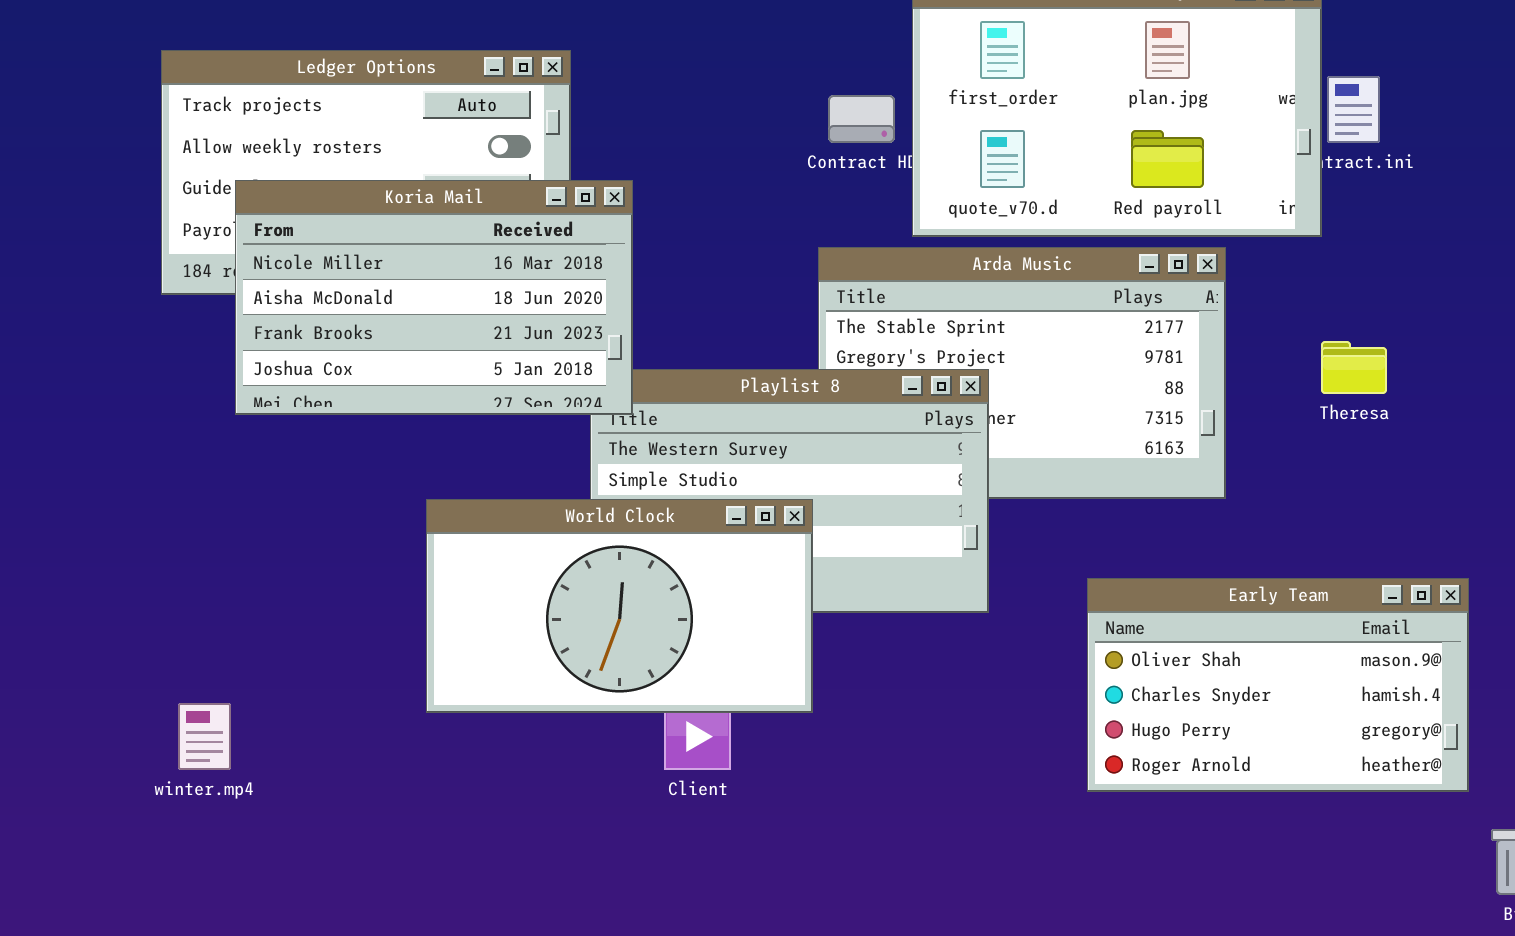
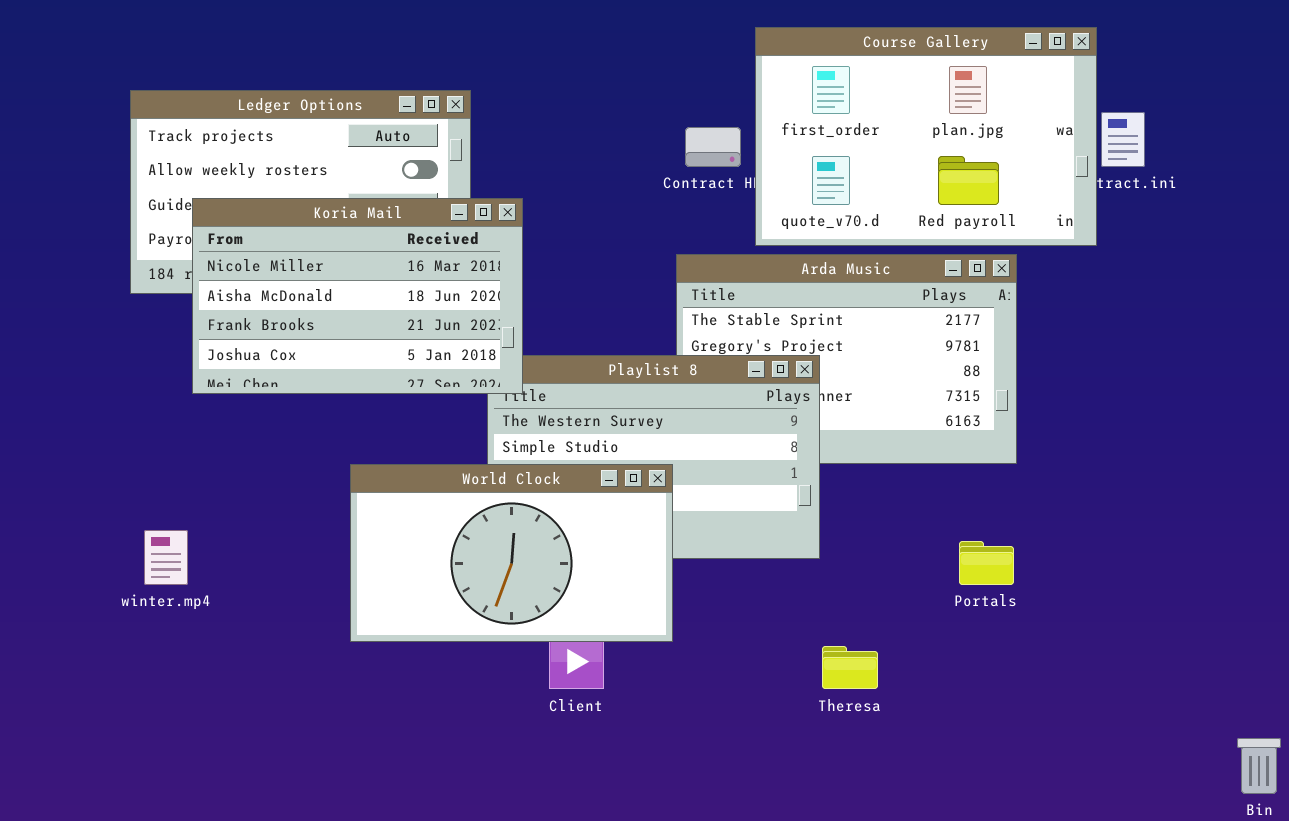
Theresa: [1321,341,1387,394] -> [822,646,878,689], moved
Early Team: [1087,578,1469,792] -> none, closed
winter.mp4: [178,703,231,770] -> [144,530,188,585], moved

